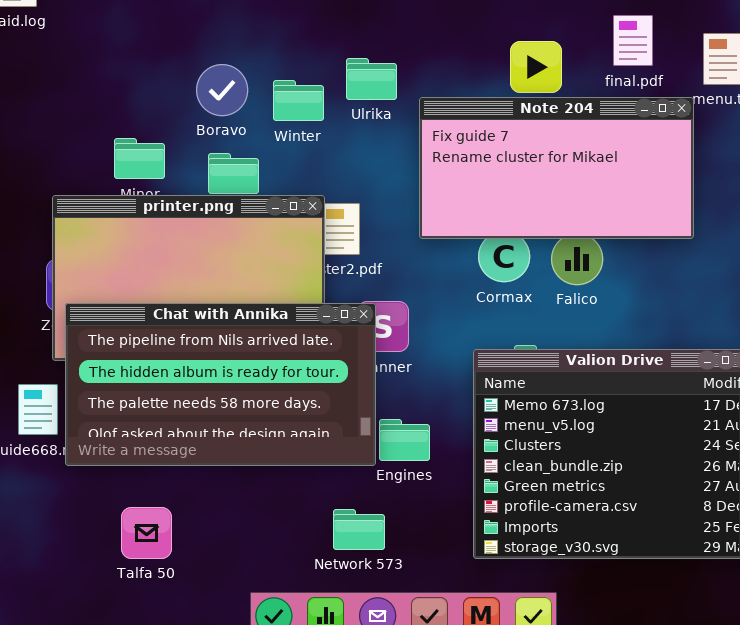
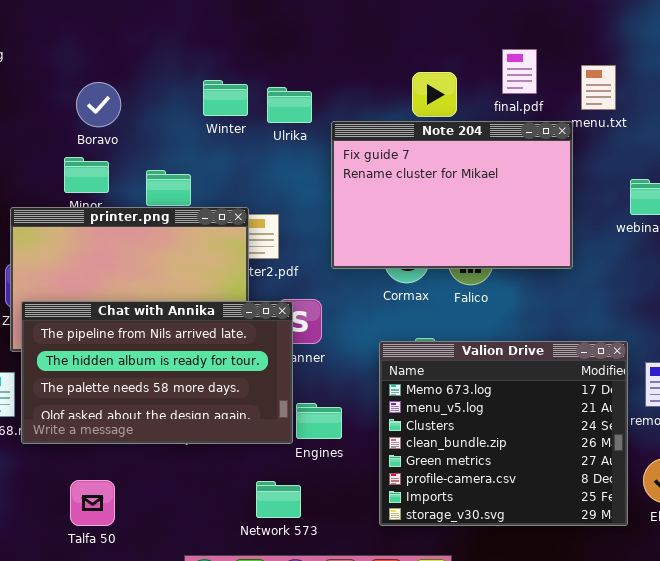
Boravo: [196,64,248,116] -> [76,82,121,127], moved
Winter: [273,80,324,121] -> [203,80,248,116], moved
Note 204: [419,97,694,239] -> [331,121,573,269], resized

